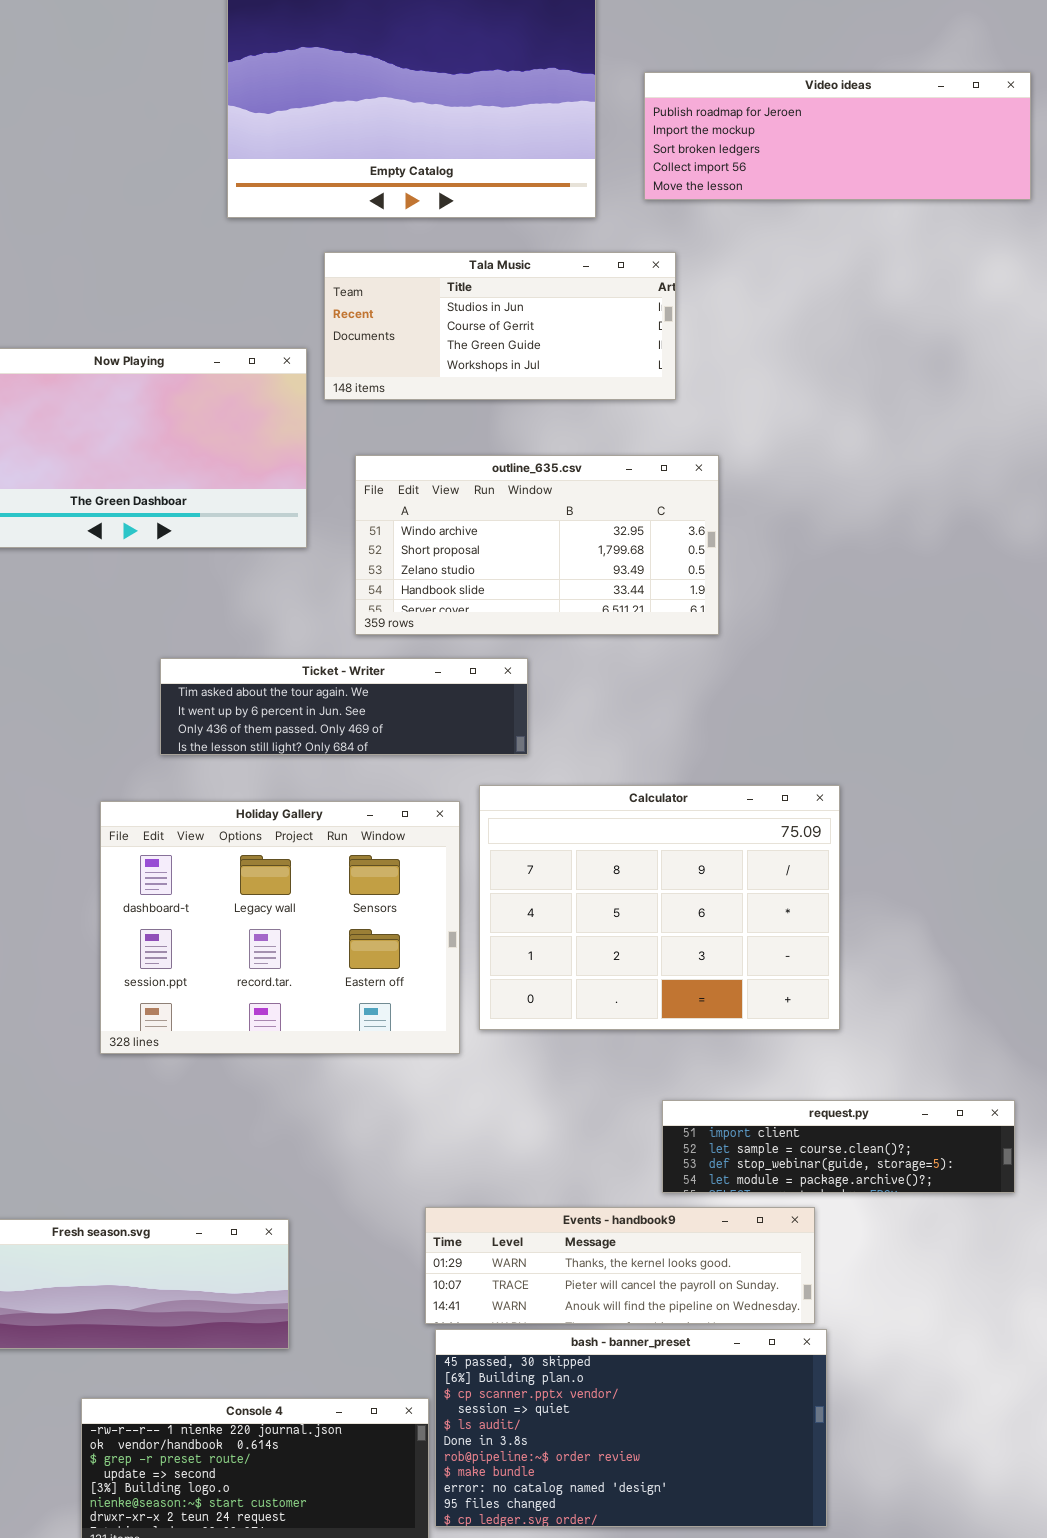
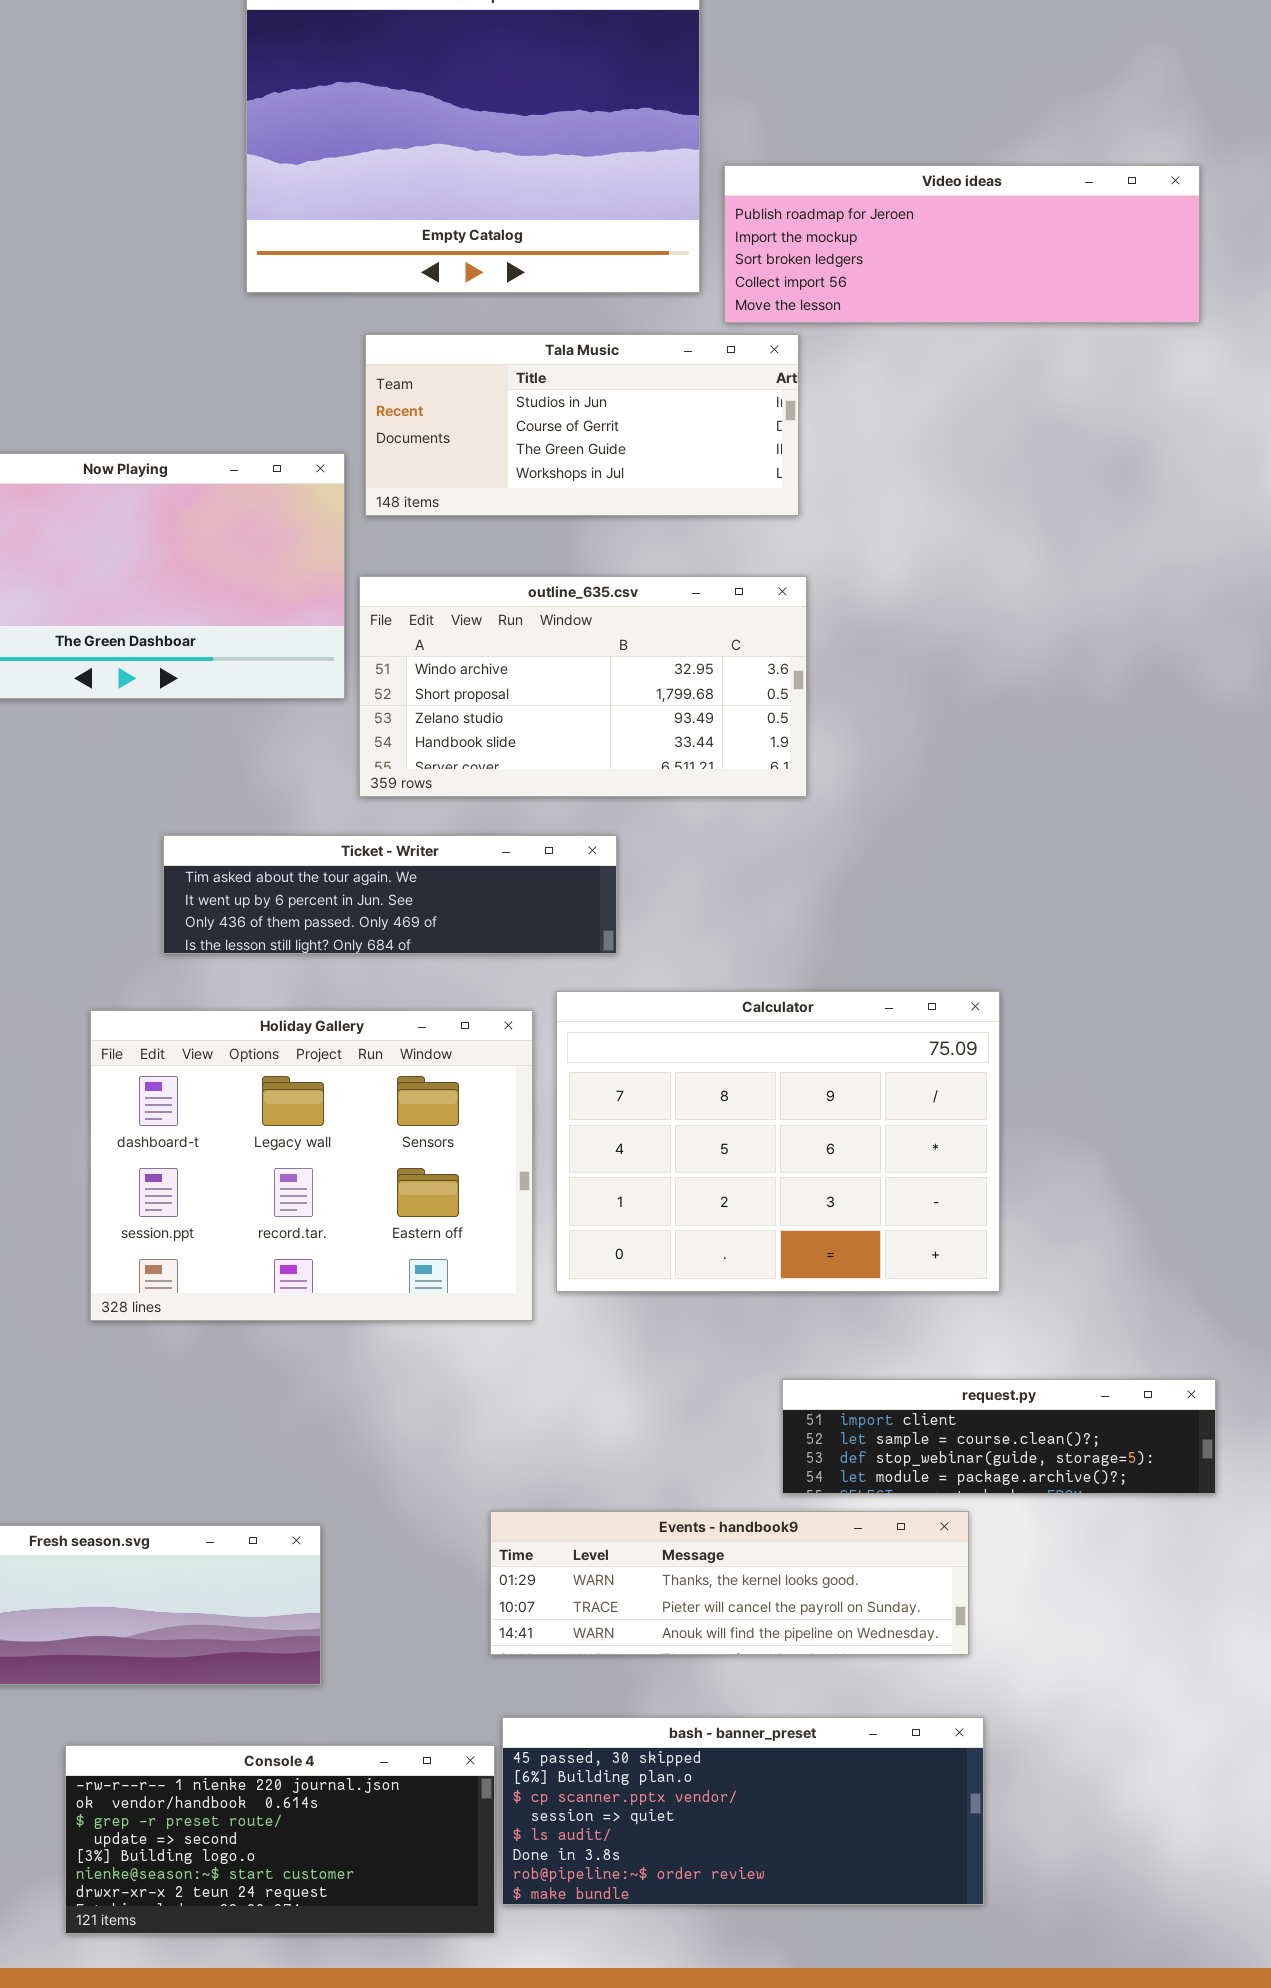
Video ideas: [644,72,1031,200] -> [724,165,1200,323], moved
outline_635.csv: [355,455,719,635] -> [359,576,807,797], moved
bash - banner_preset: [435,1329,827,1527] -> [502,1717,984,1905], resized

